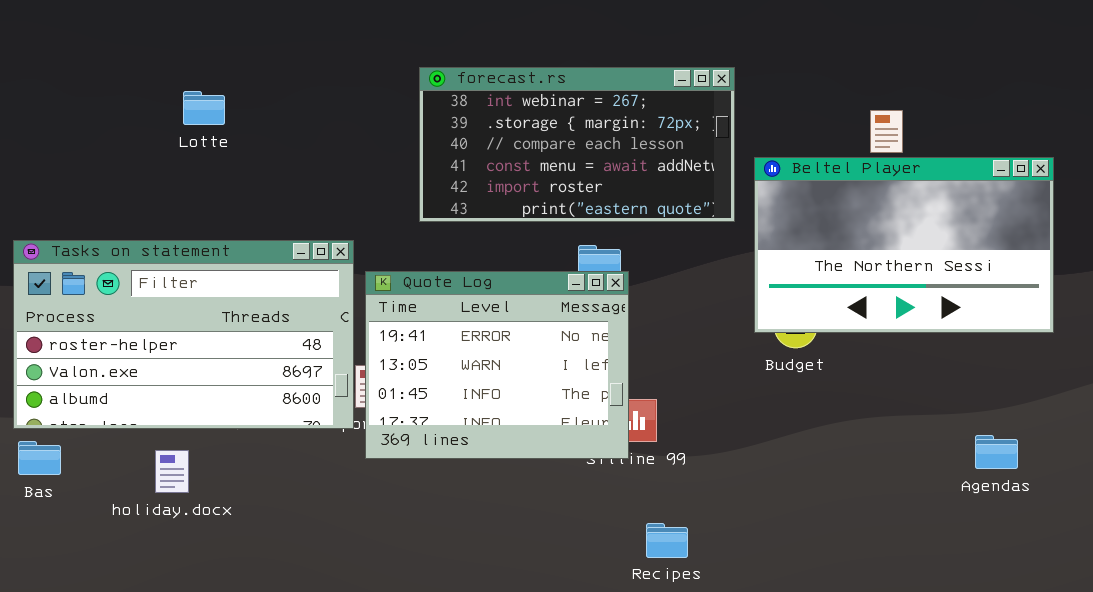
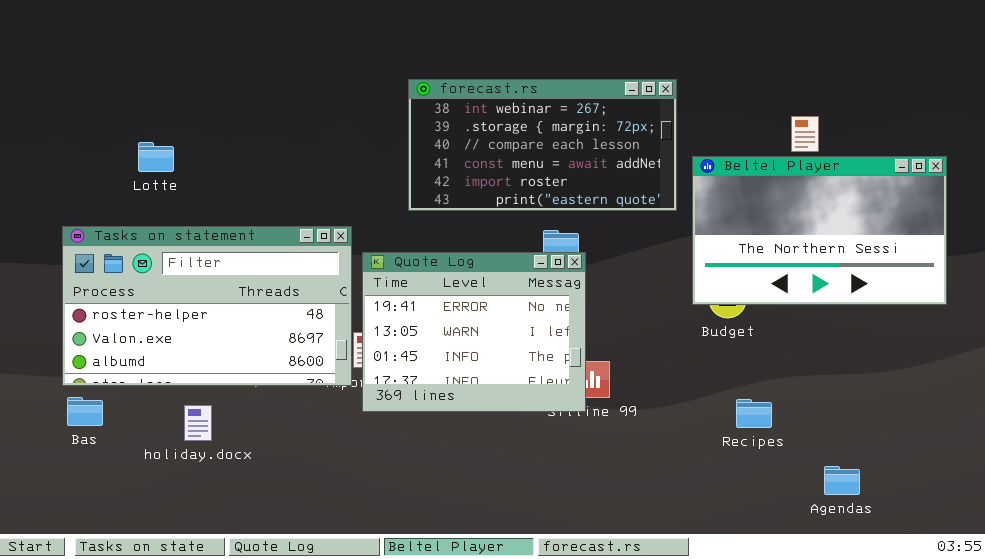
Lotte: [183,91,225,125] -> [138,142,174,172], moved
Agendas: [975,435,1018,469] -> [824,466,860,495], moved
Recipes: [646,523,688,558] -> [736,399,772,428], moved

